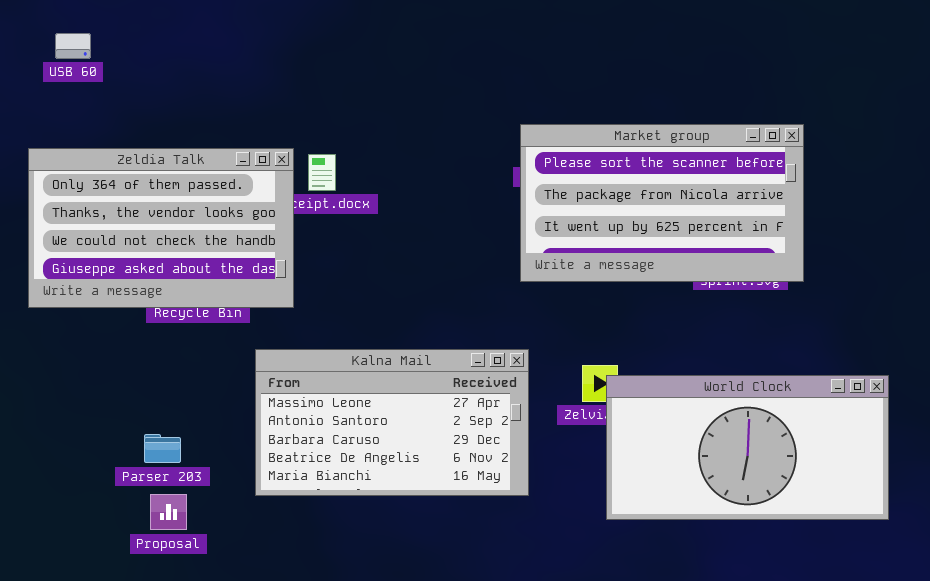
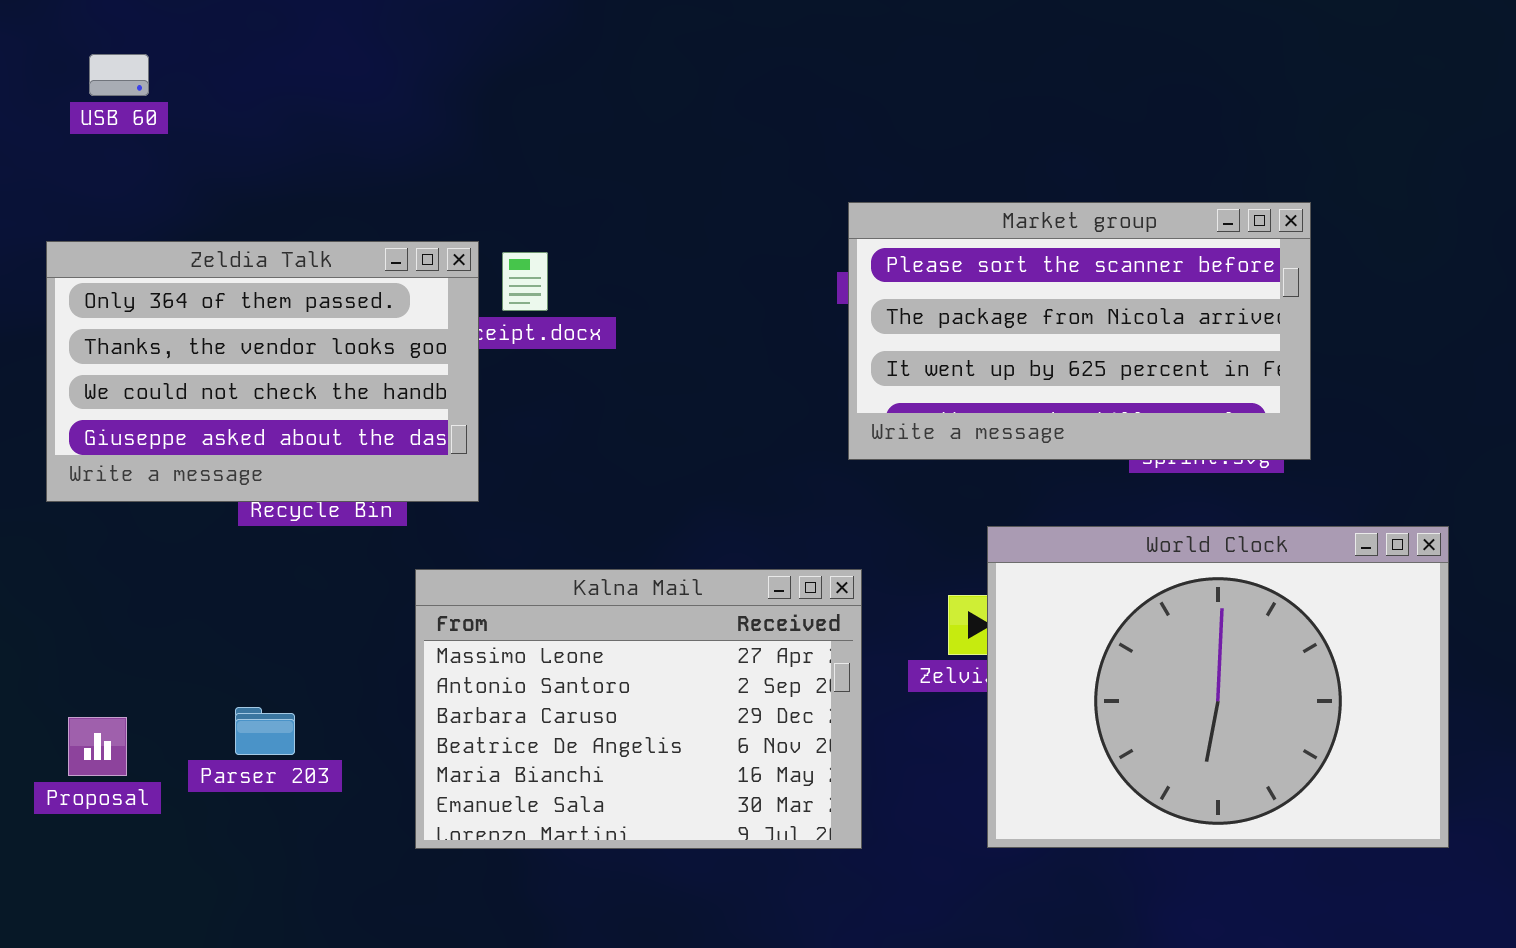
Kalna Mail: [255,349,529,496] -> [415,569,862,849], resized
World Clock: [606,375,889,520] -> [987,526,1449,848], resized
Proposal: [150,494,187,530] -> [68,717,127,776], moved

